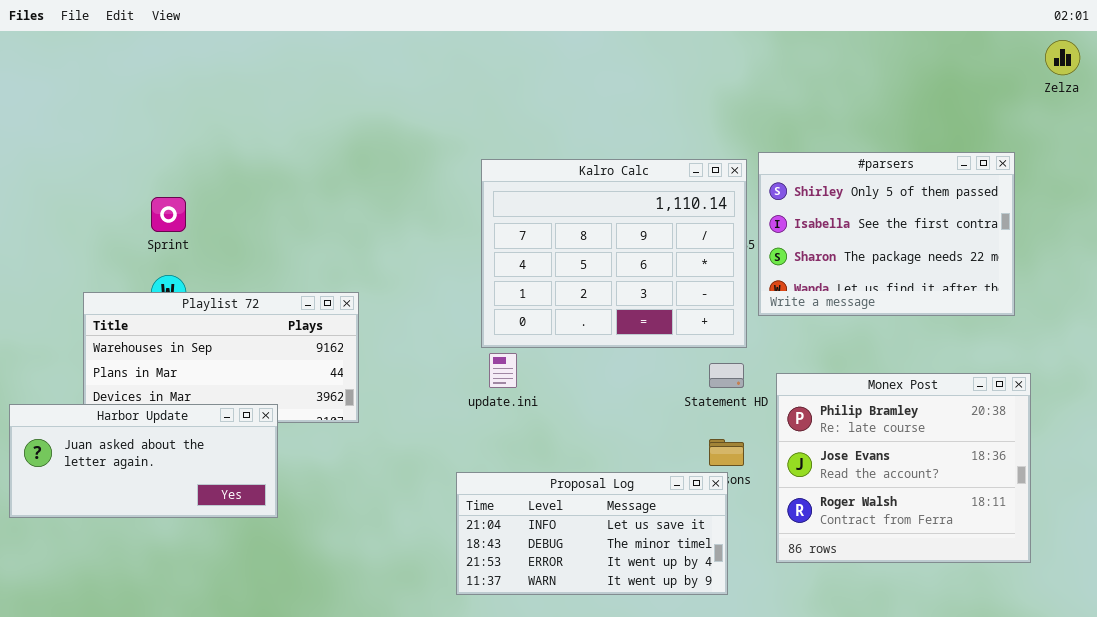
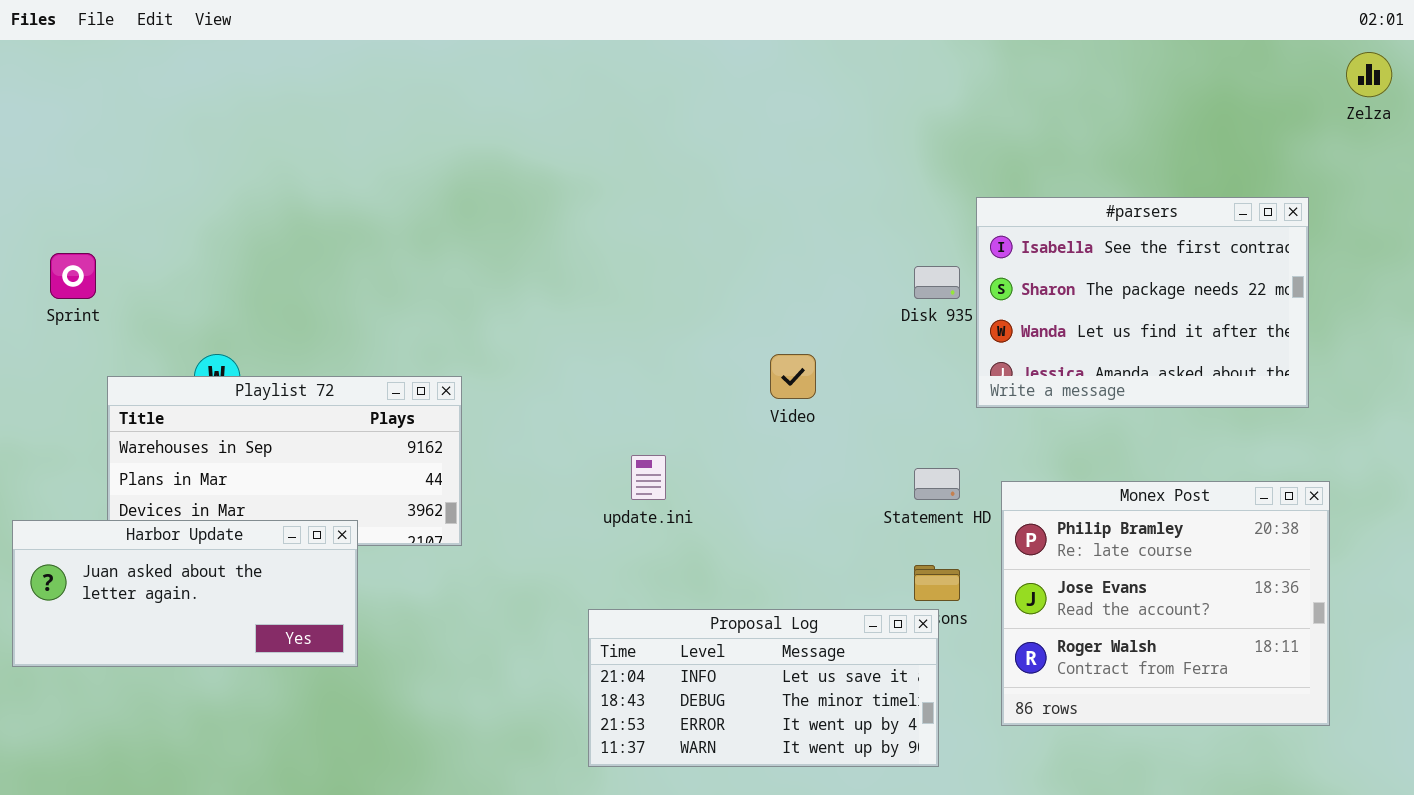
#parsers: [758,152,1015,316] -> [976,197,1309,408], scrolled down 1 row
Kalro Calc: [481,159,747,348] -> none, closed
Sprint: [151,197,186,232] -> [50,253,96,299], moved

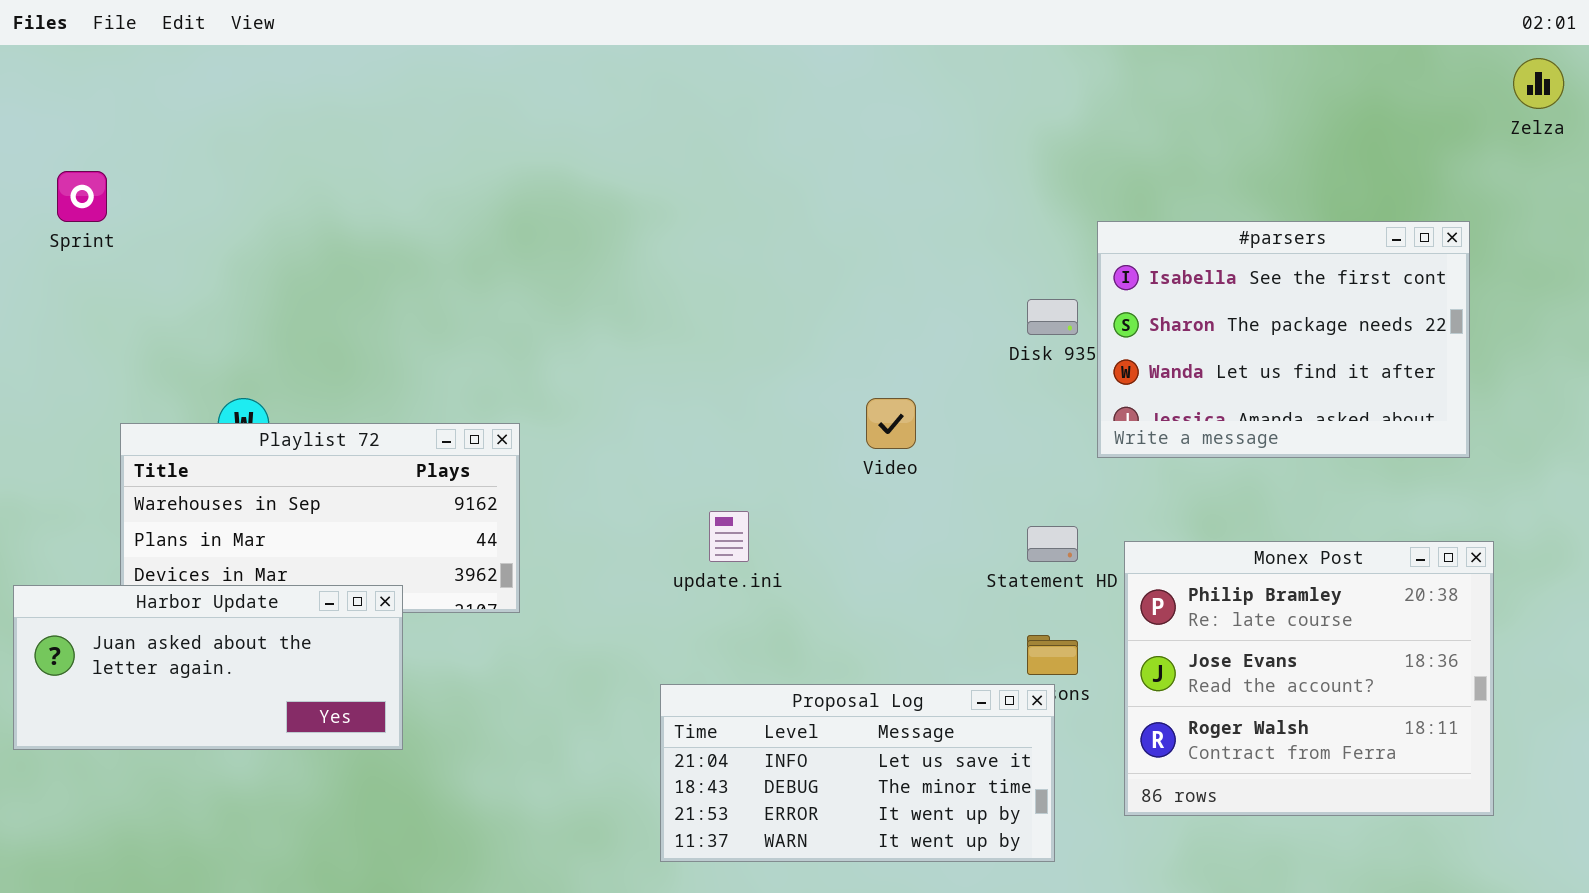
Sprint: [50,253,96,299] -> [57,171,107,222], moved

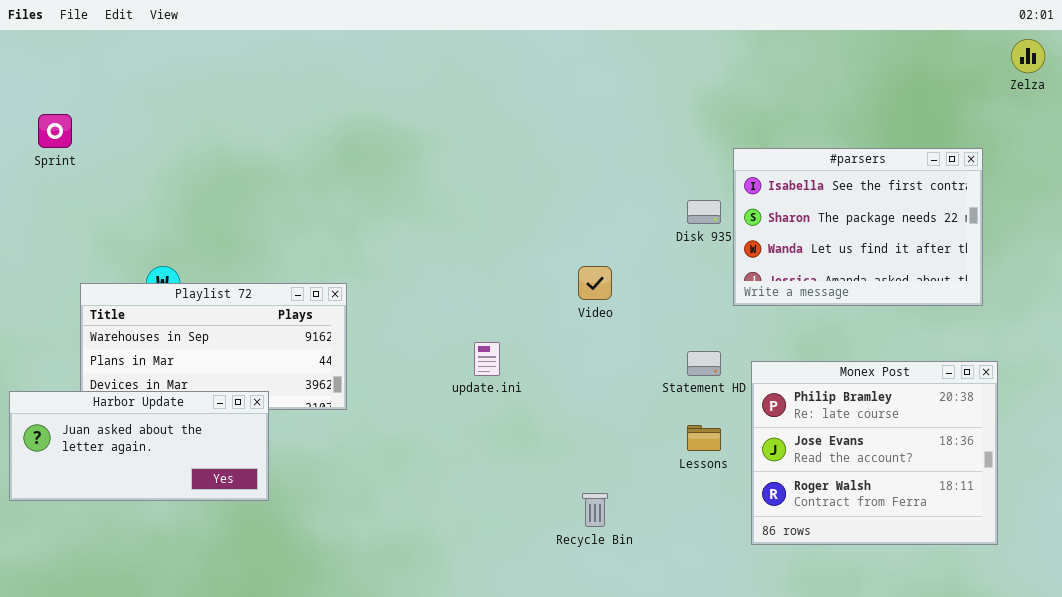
Proposal Log: [660,684,1055,862] -> none, closed

